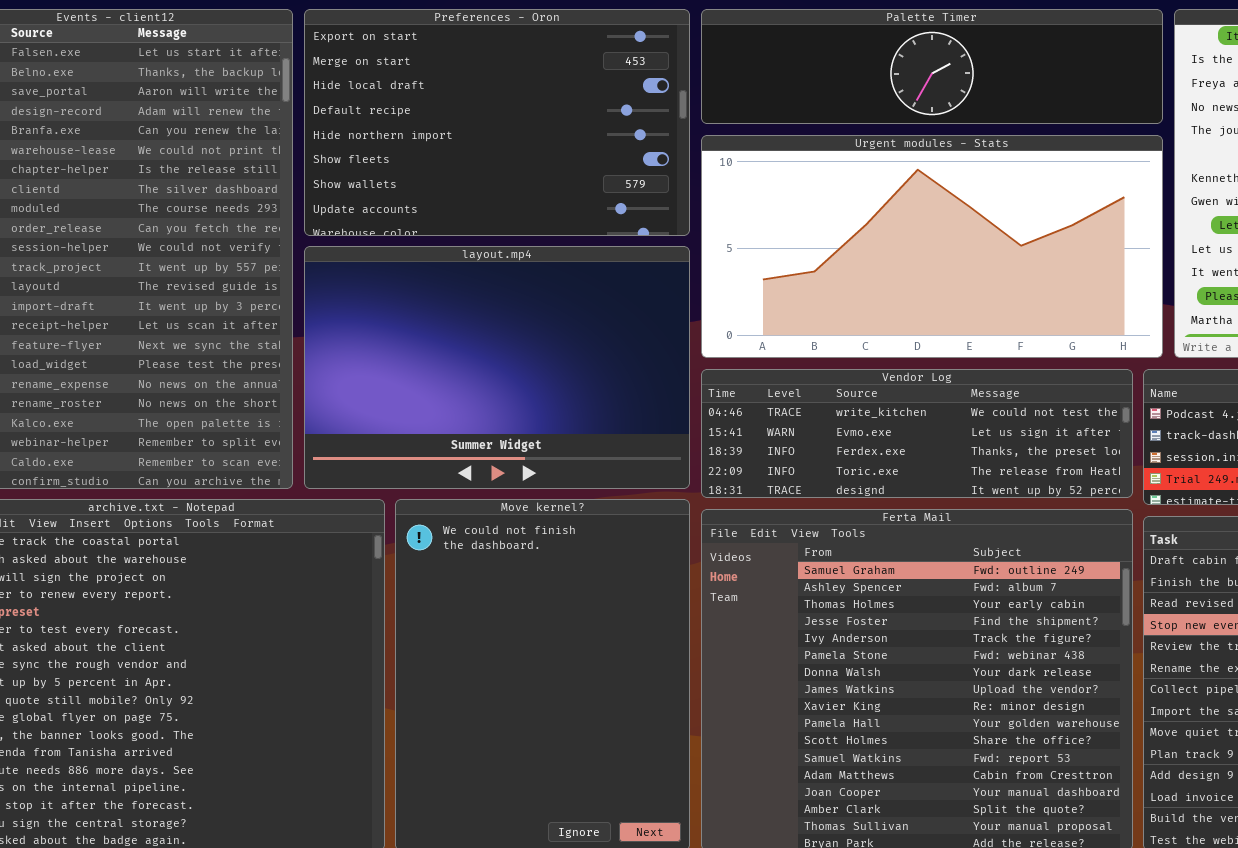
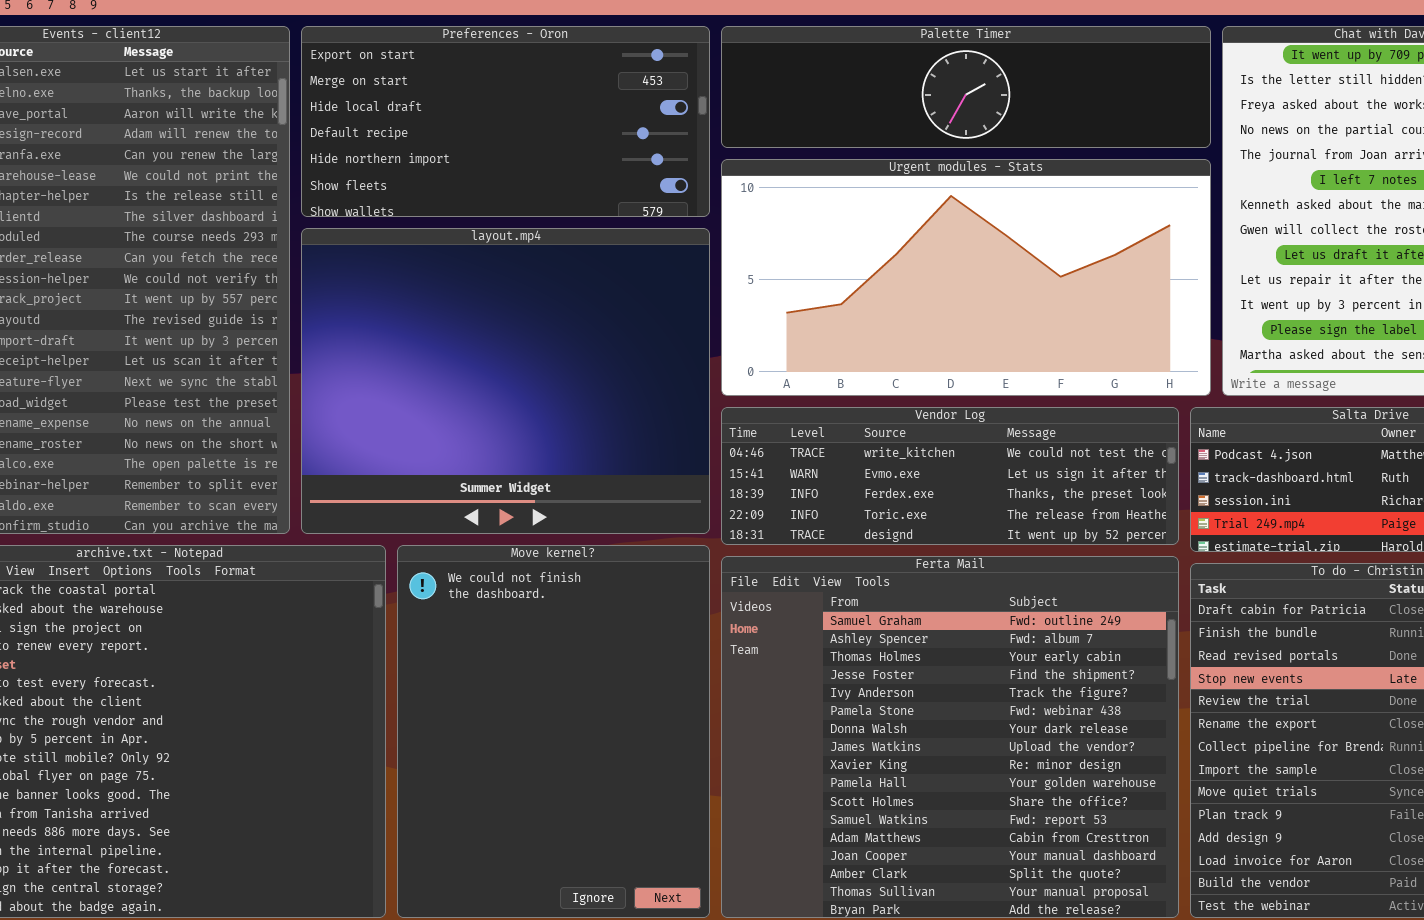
Preferences - Oron: [304,9,690,236] -> [301,26,710,217], resized
layout.mp4: [304,246,690,489] -> [301,228,710,534], resized

